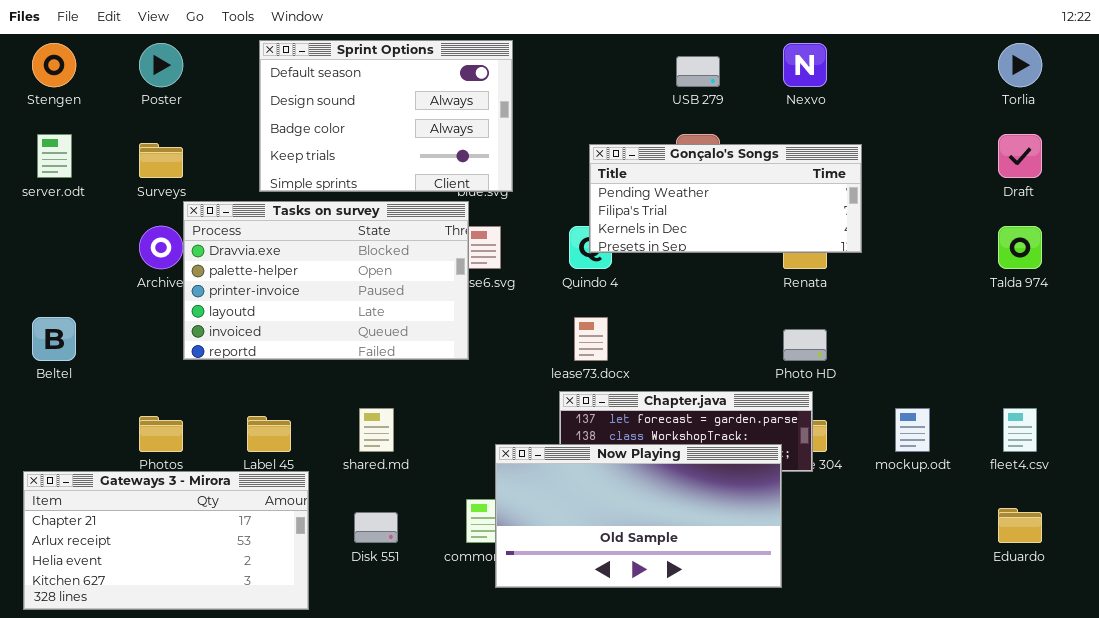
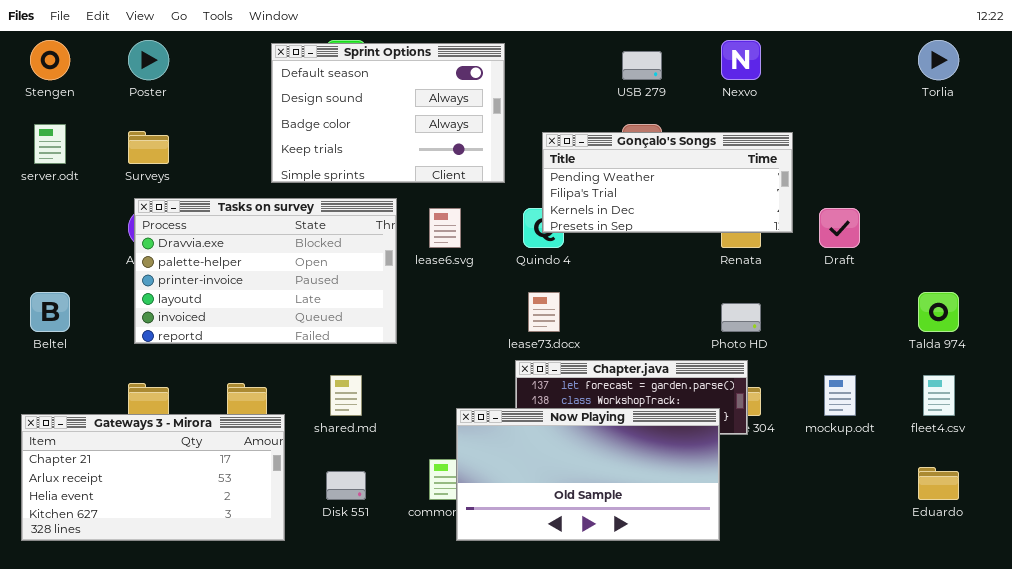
Sprint Options: [259,40,513,192] -> [271,43,505,183], moved
Draft: [998,134,1042,178] -> [819,208,860,248], moved
Tasks on survey: [183,201,469,360] -> [134,198,397,344], moved
Talda 974: [998,226,1042,269] -> [918,292,959,332], moved
Gateways 3 - Mirora: [23,471,309,610] -> [21,414,285,541], moved

